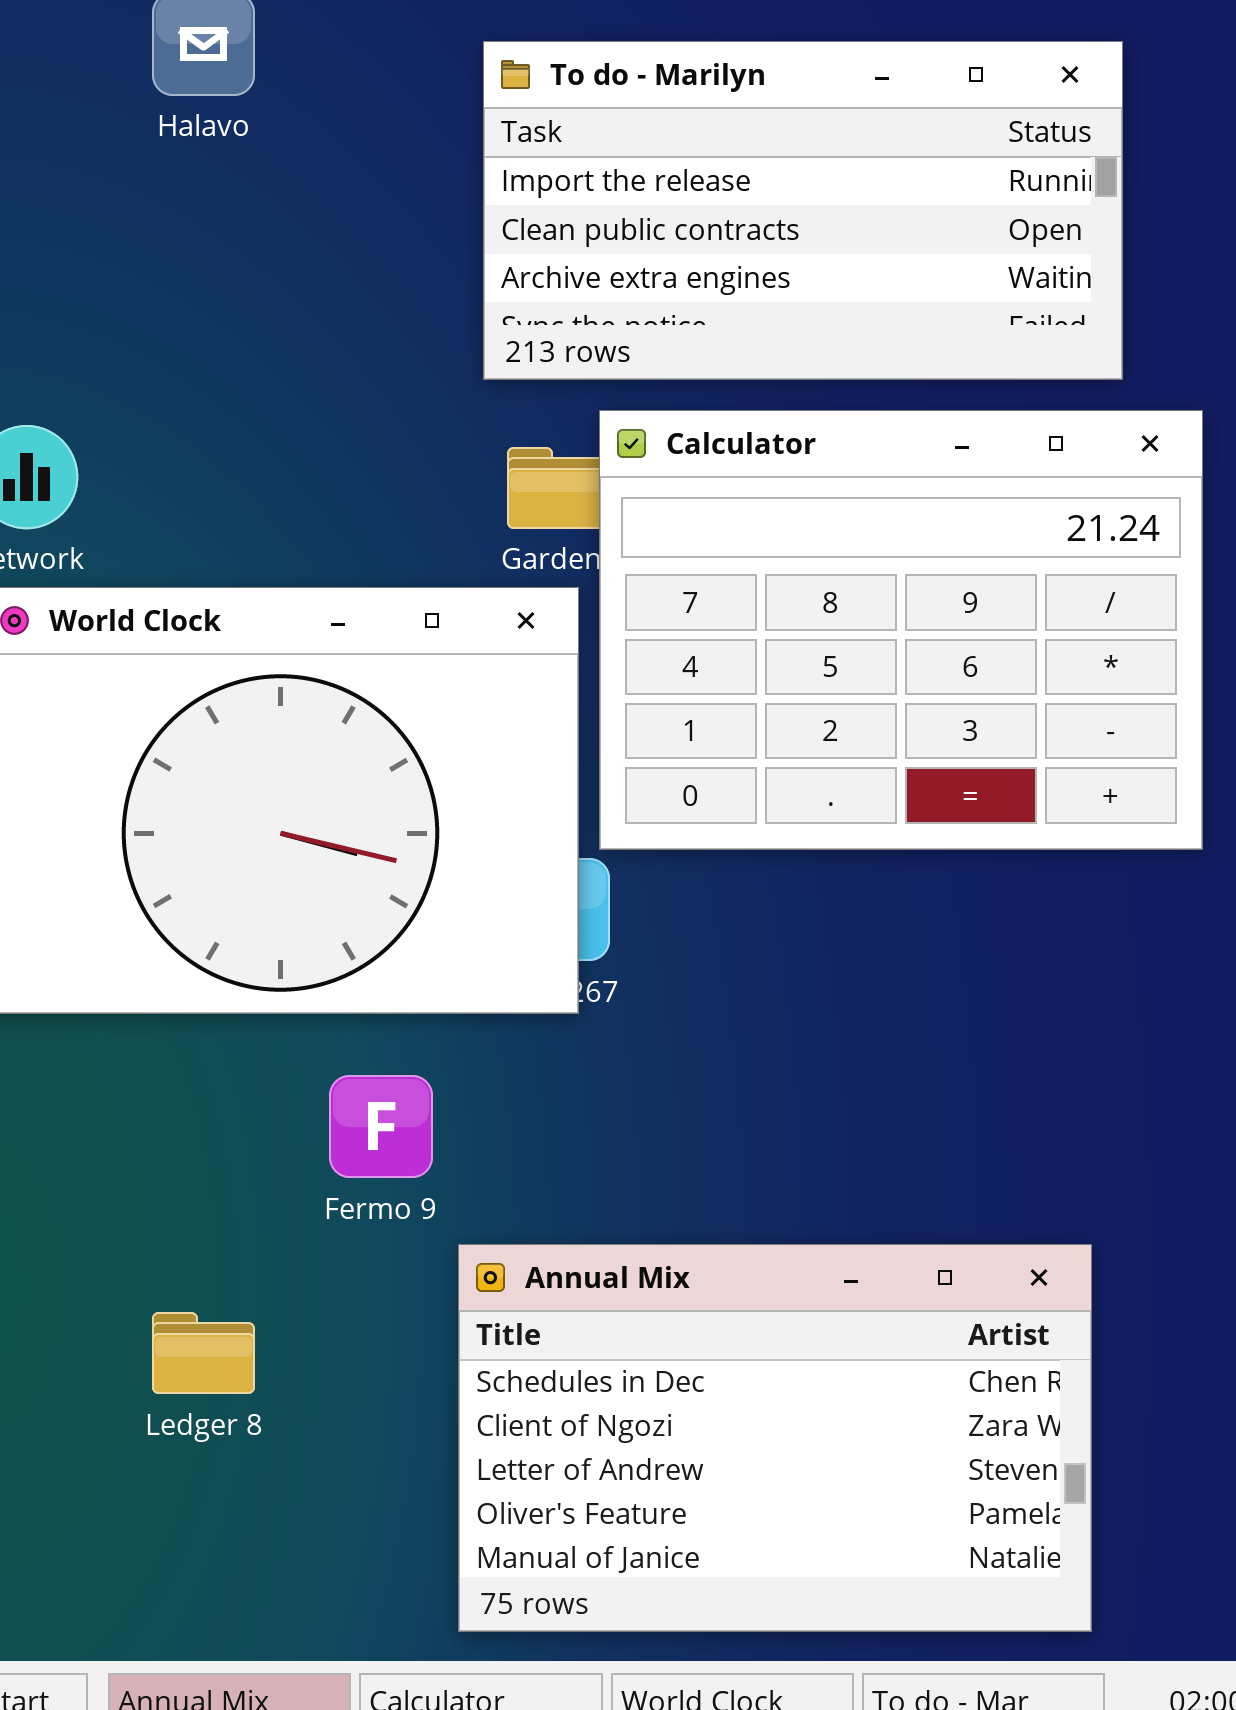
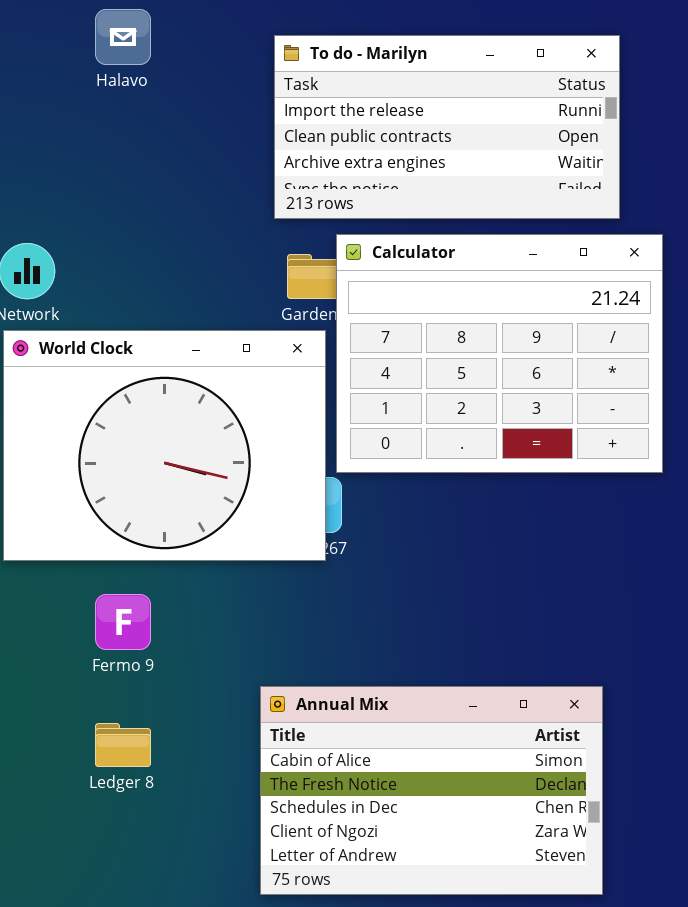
Fermo 9: [329,1075,433,1178] -> [95,594,151,650], moved
Annual Mix: [458,1244,1092,1632] -> [260,686,603,895], scrolled up 2 rows

